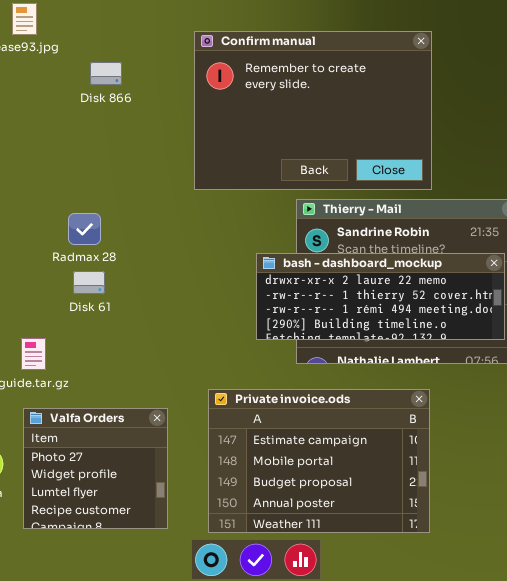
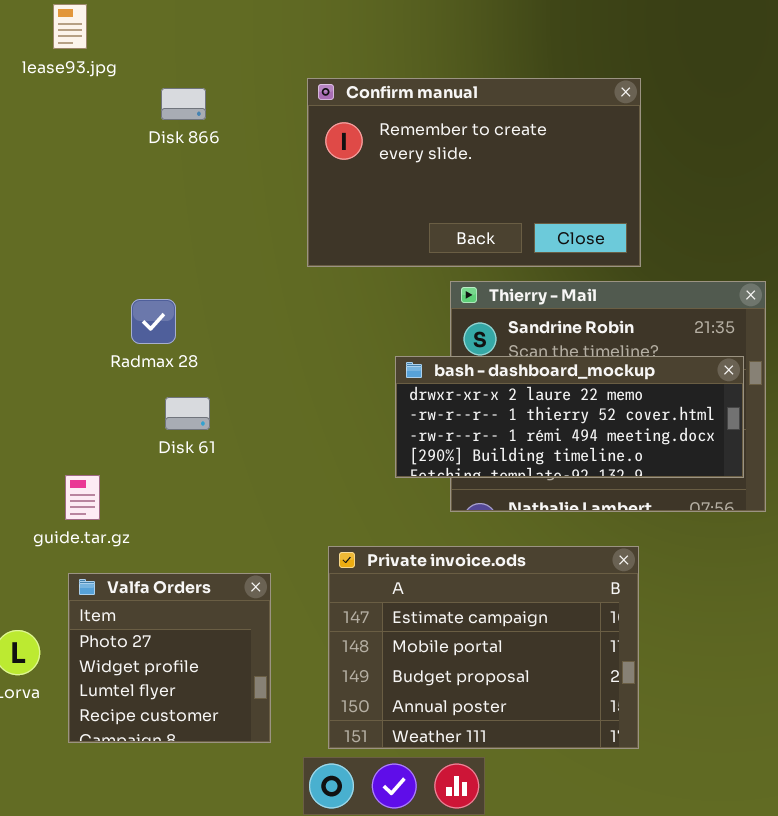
Confirm manual: [194,31,432,190] -> [307,78,641,267], resized
Disk 61: [73,271,105,294] -> [165,397,210,430], moved

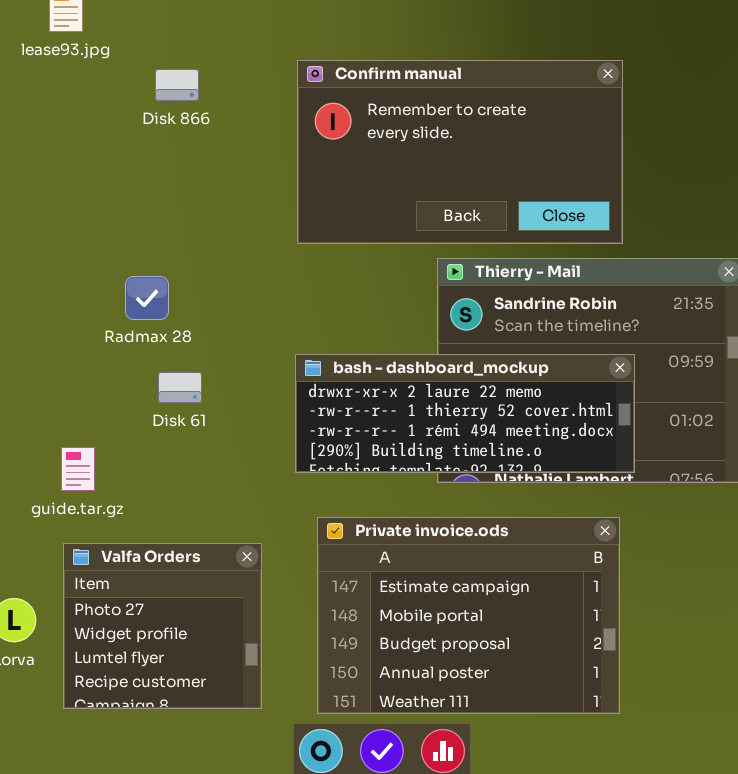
bash - dashboard_mockup: [395,356,744,478] -> [295,354,635,473], moved

